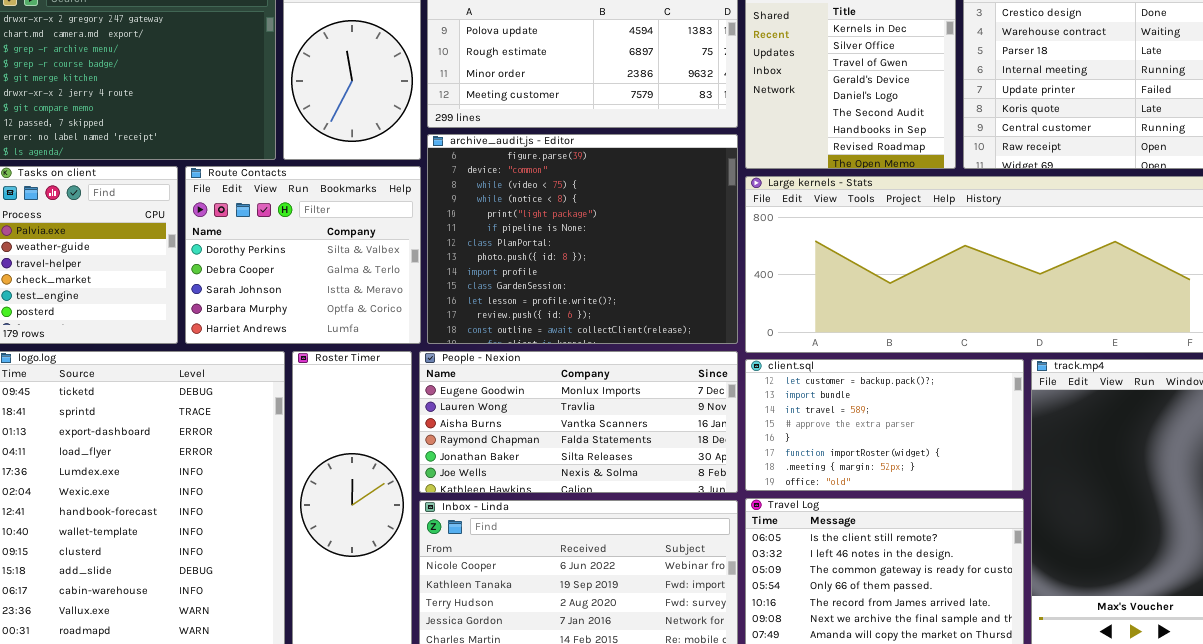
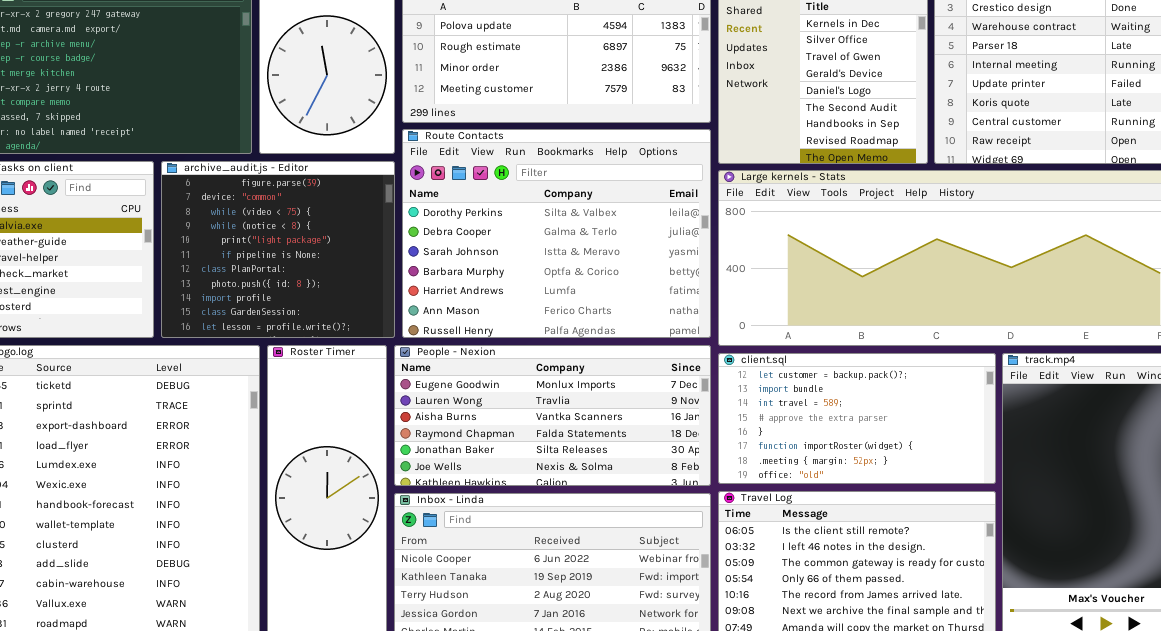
archive_audit.js - Editor: [427,134,738,344] -> [161,161,395,338], moved, resized
Route Contacts: [185,166,421,344] -> [402,129,711,338], moved, resized

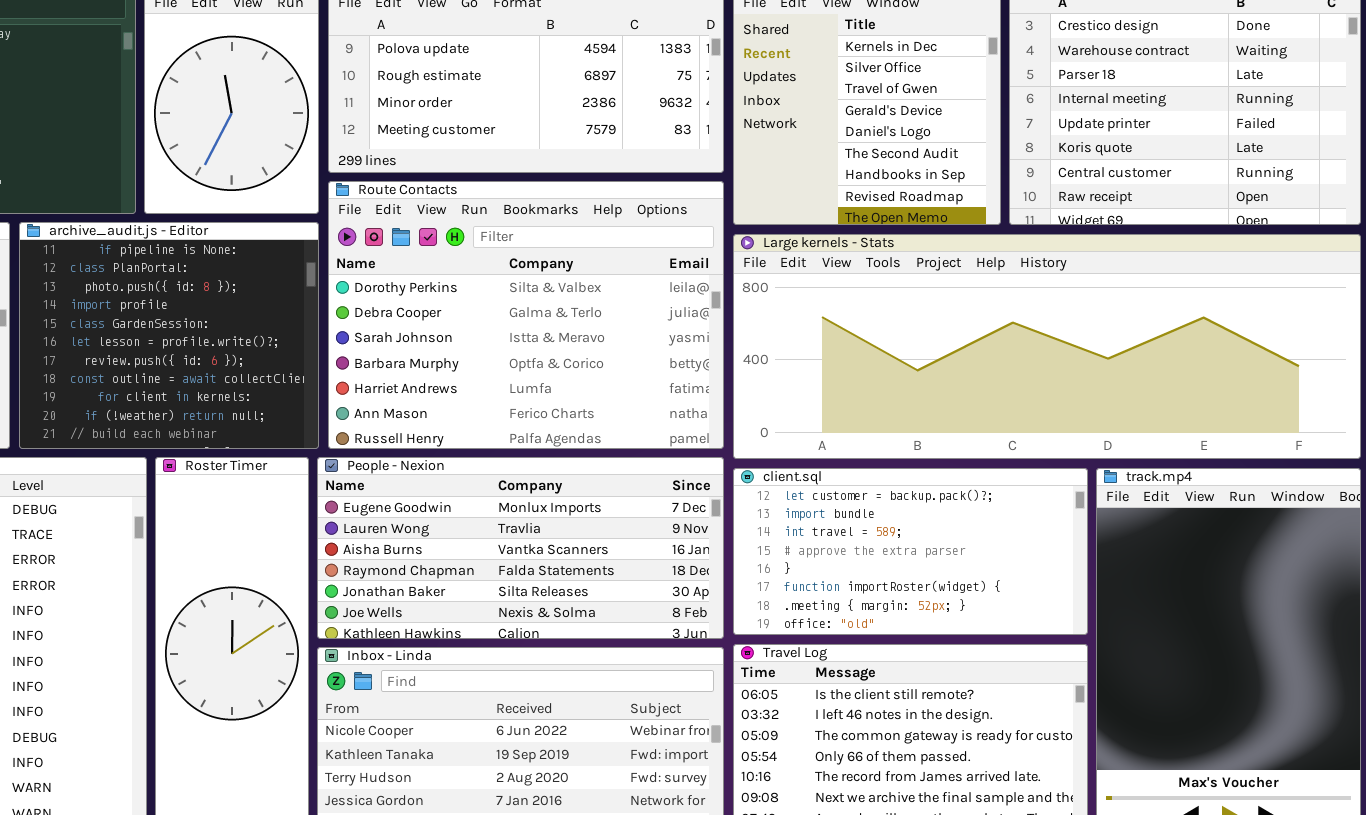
archive_audit.js - Editor: [161,161,395,338] -> [19,222,319,449], scrolled down 5 rows

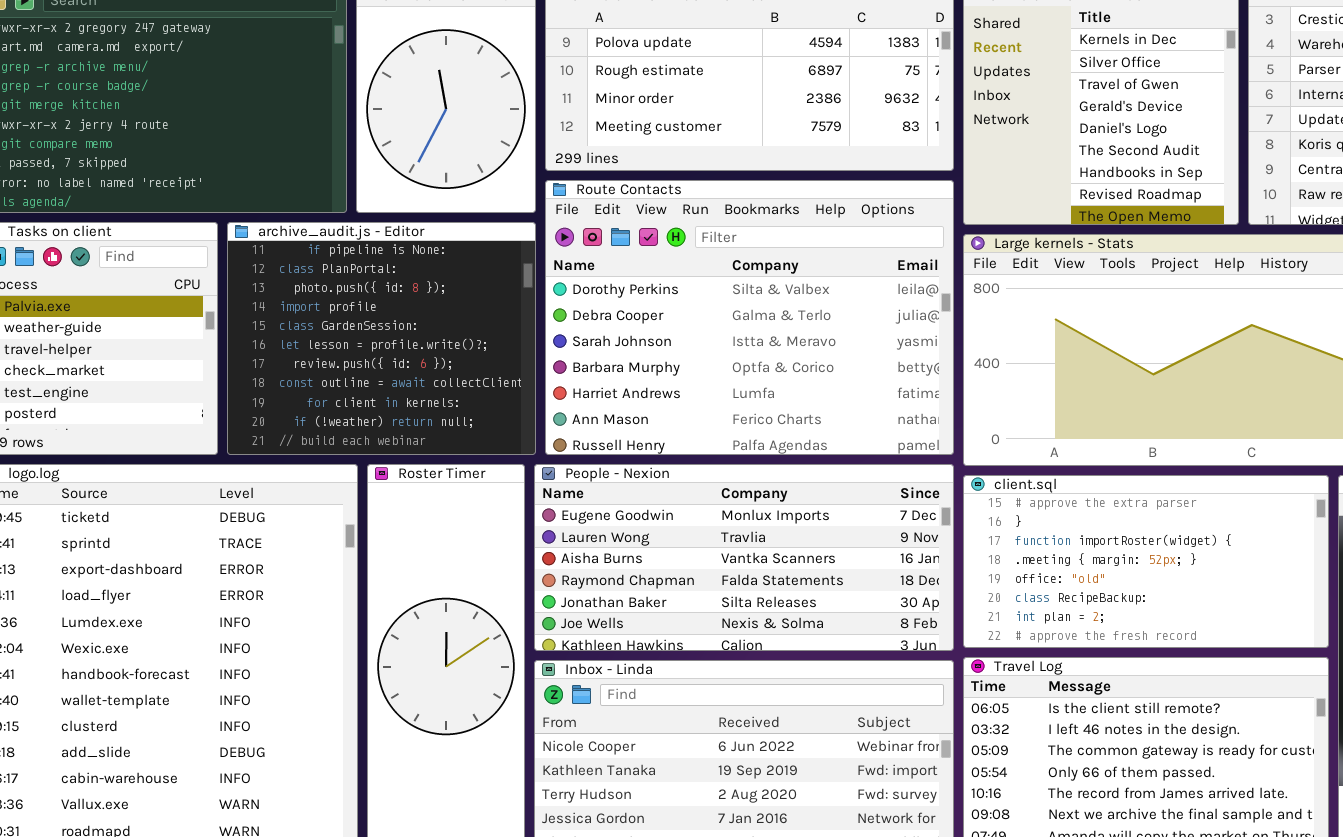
client.sql: [733,468,1088,635] -> [963,475,1329,648], scrolled down 3 rows

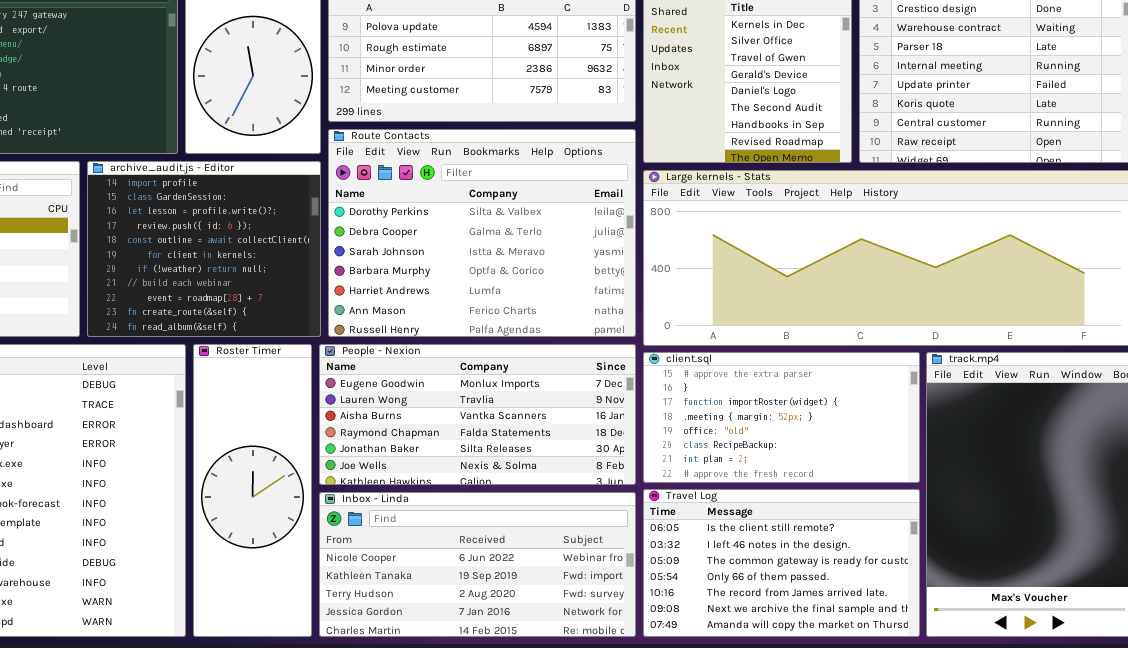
archive_audit.js - Editor: [227,222,536,455] -> [87,161,321,337], scrolled down 3 rows

